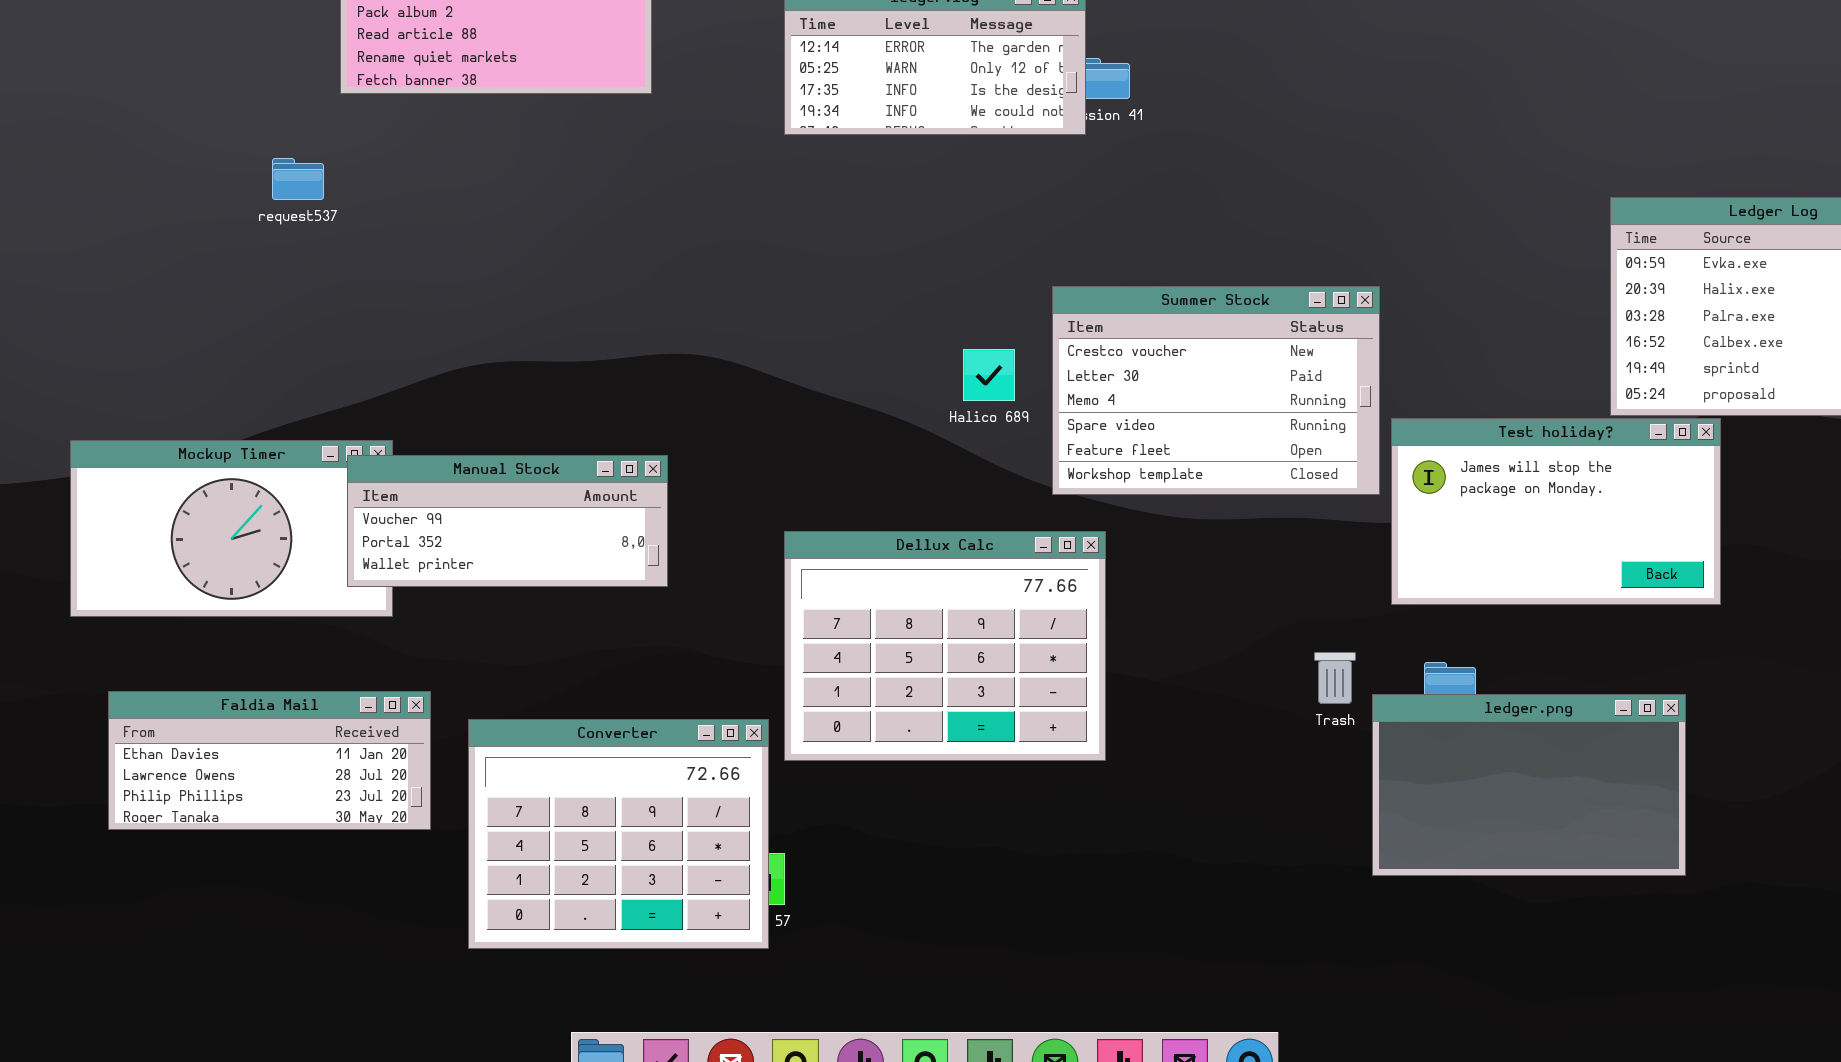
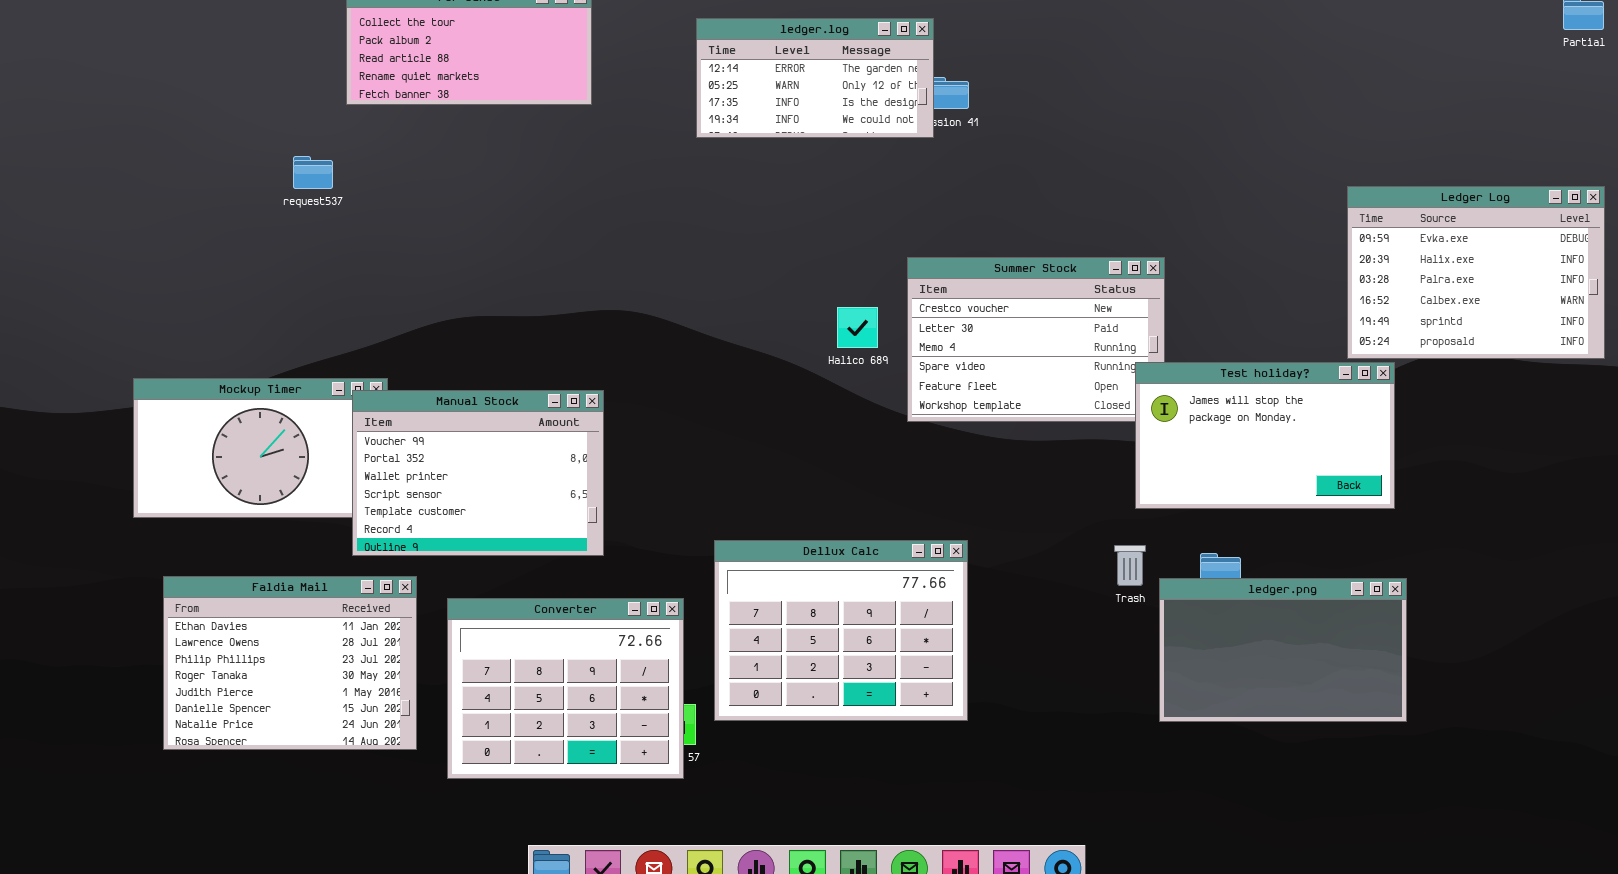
Test holiday?: [1391,418,1721,605] -> [1135,362,1395,509], moved
Manual Stock: [347,455,668,587] -> [352,390,604,556], resized
Dellux Calc: [784,531,1106,761] -> [714,540,968,721], moved
Faldia Mail: [108,691,431,830] -> [163,576,417,750], resized

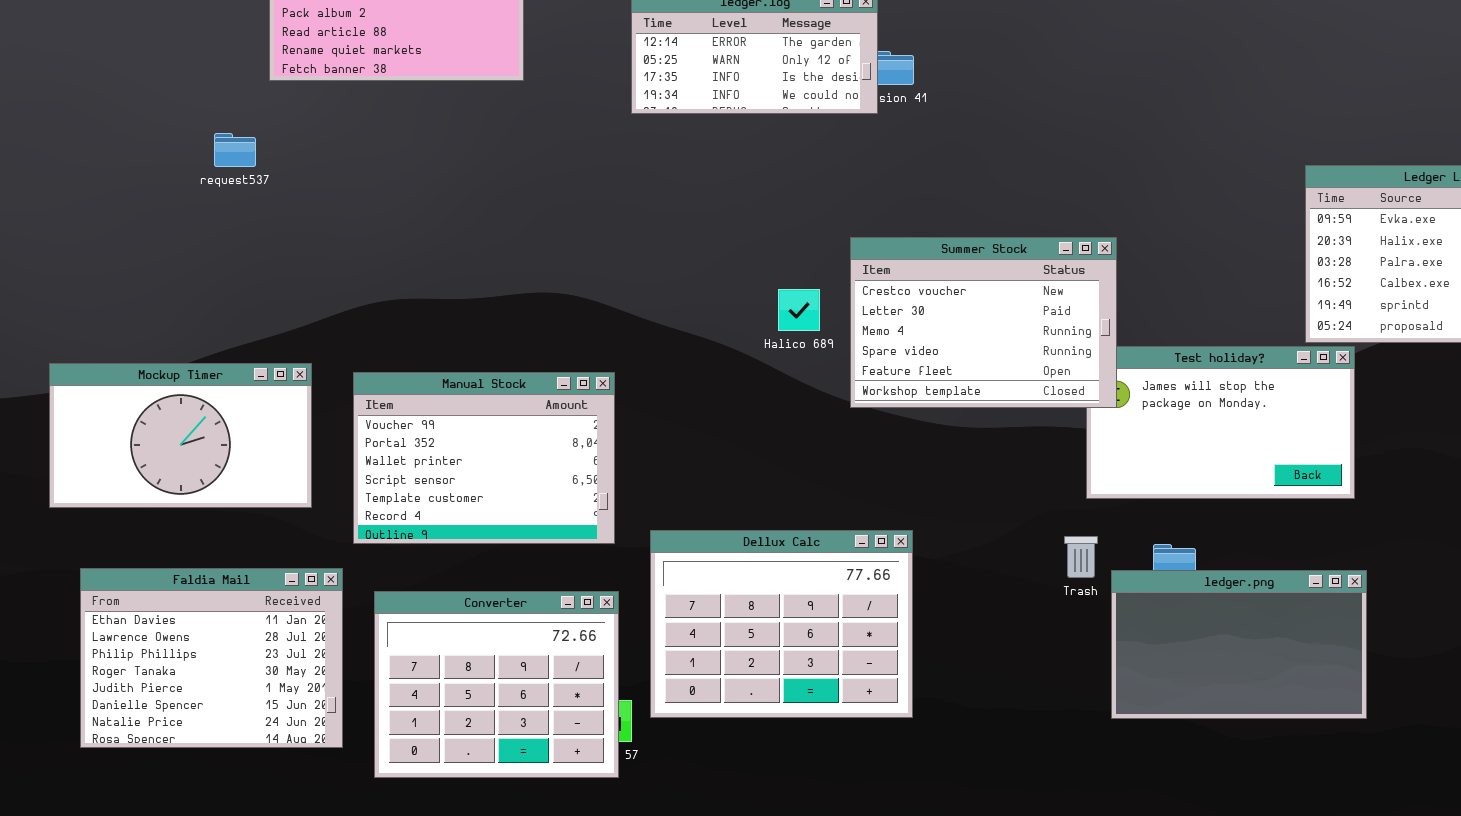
Summer Stock: [907,257,1165,422] -> [850,237,1117,408], raised
Manual Stock: [352,390,604,556] -> [353,372,615,544], moved

